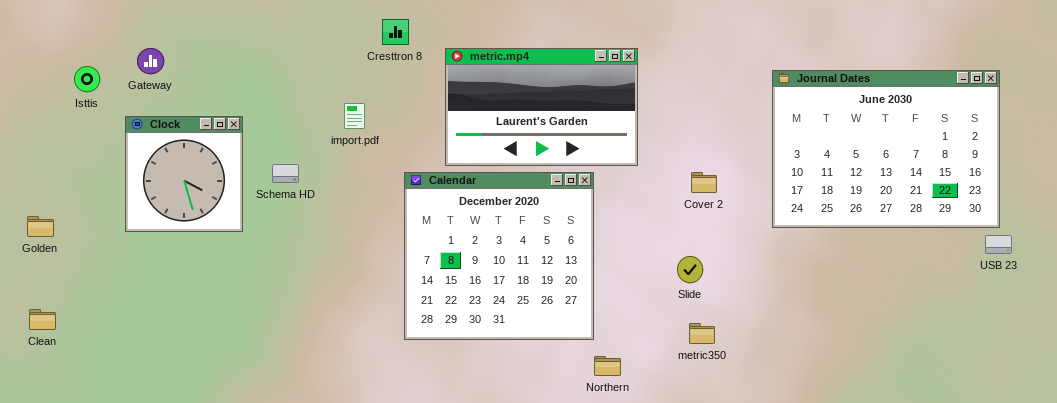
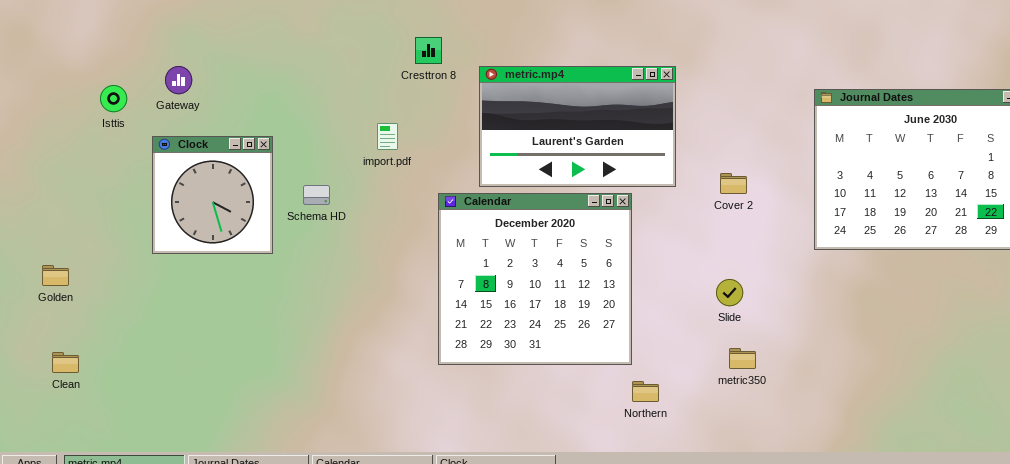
Cover 2: [691,172,717,193] -> [720,173,747,194], moved
Golden: [27,216,54,237] -> [42,265,69,286], moved
Clean: [29,309,56,330] -> [52,352,79,373], moved

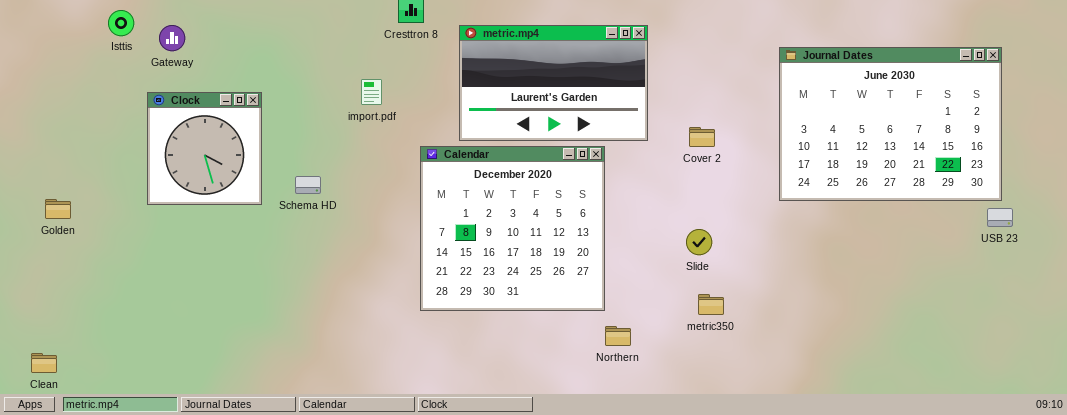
Isttis: [100,85,127,112] -> [108,10,134,36], moved
Schema HD: [303,185,330,205] -> [295,176,321,194], moved
Golden: [42,265,69,286] -> [45,199,71,219], moved
Clean: [52,352,79,373] -> [31,353,57,373], moved

